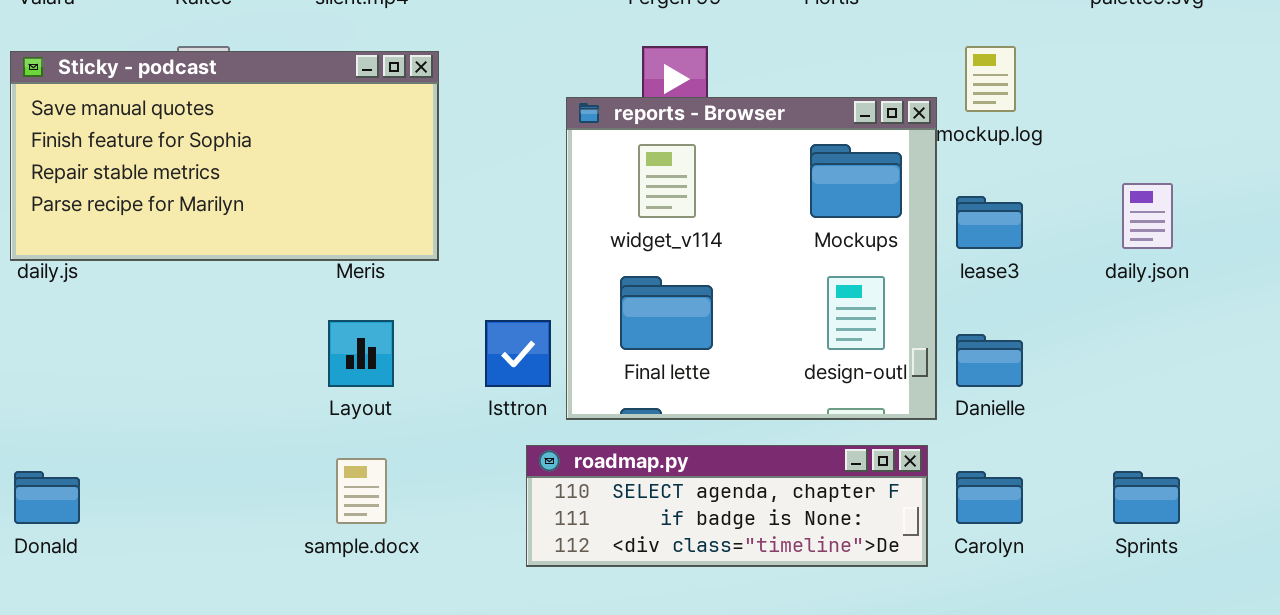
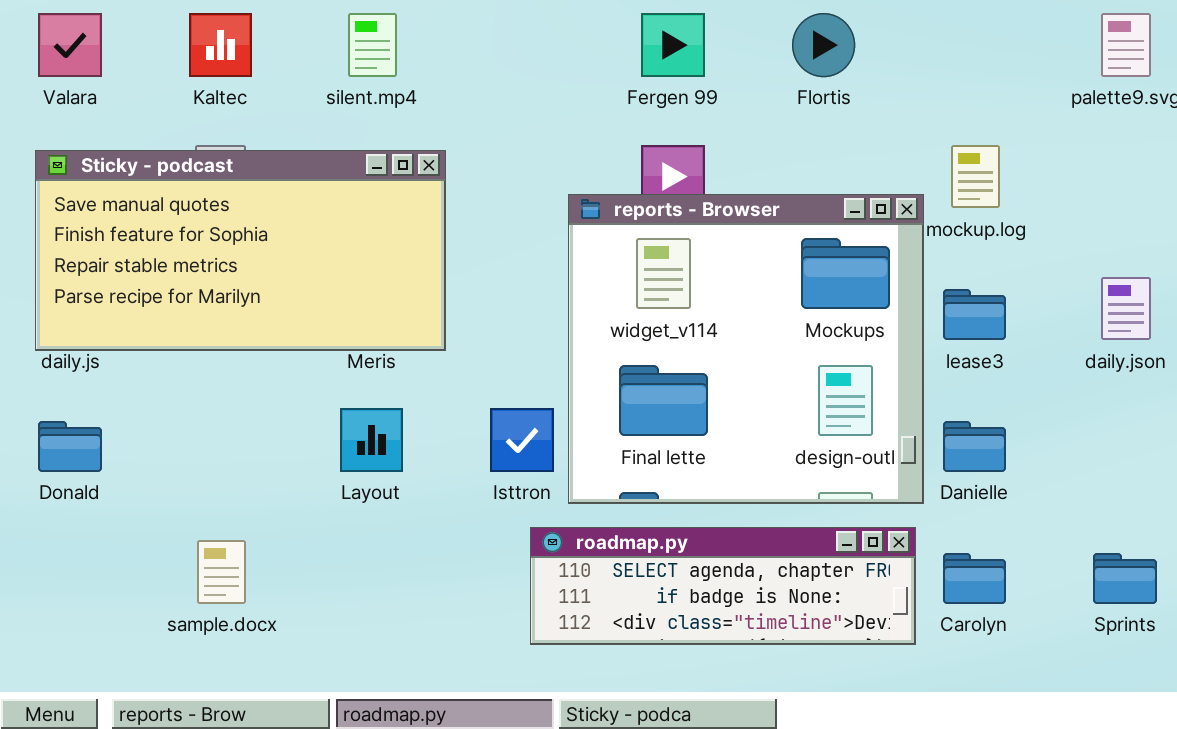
sample.docx: [336,458,387,524] -> [197,540,246,604], moved
Donald: [14,471,80,524] -> [38,421,102,472], moved

